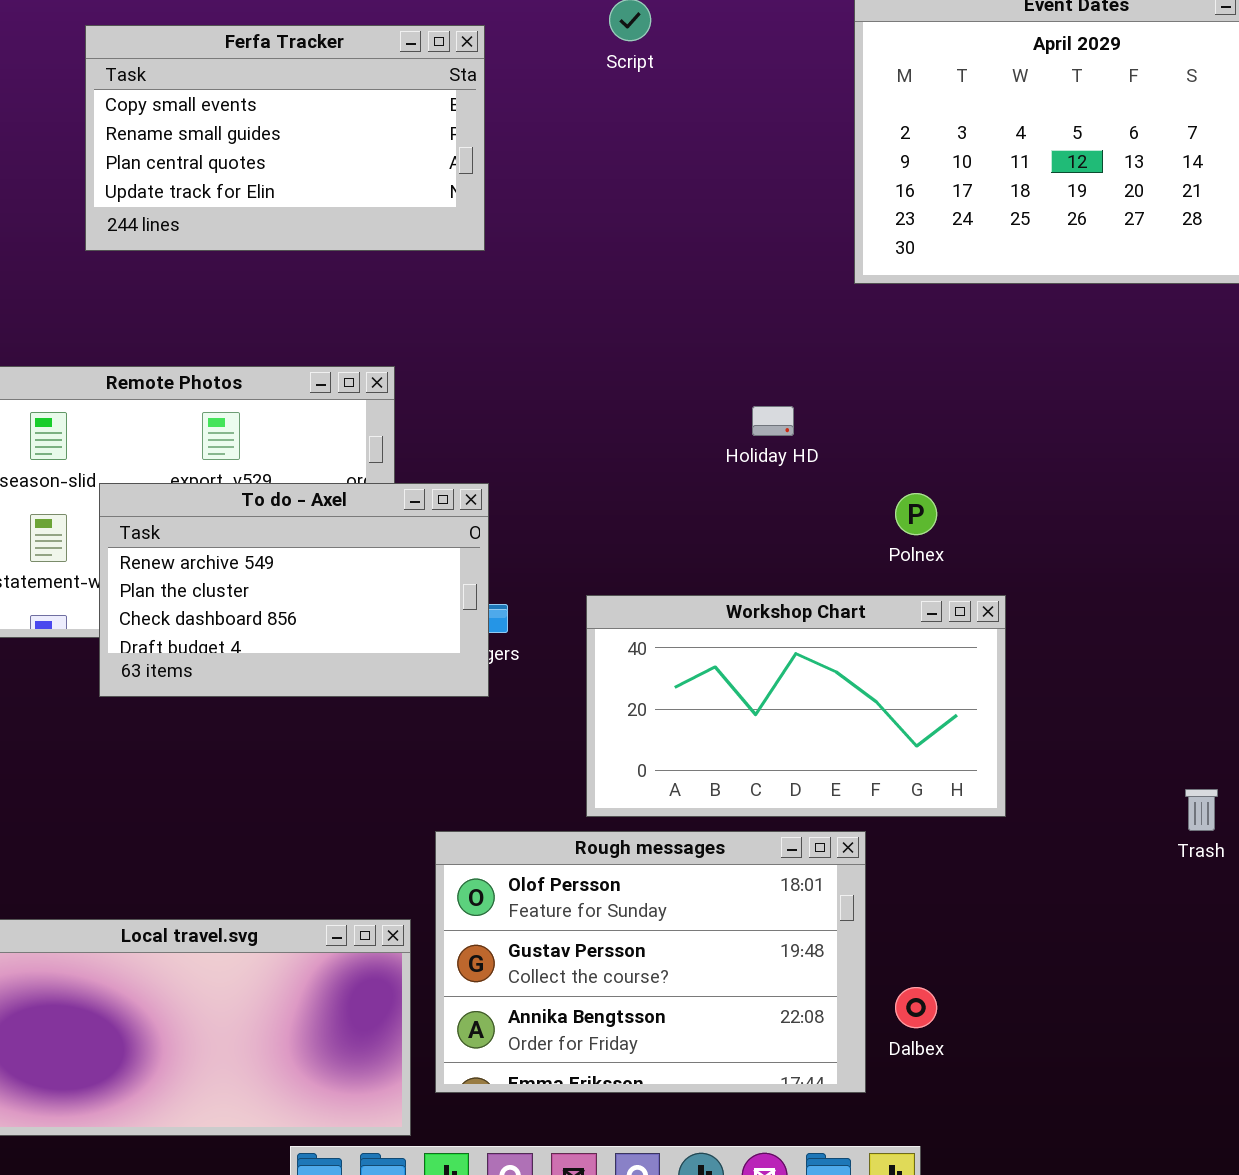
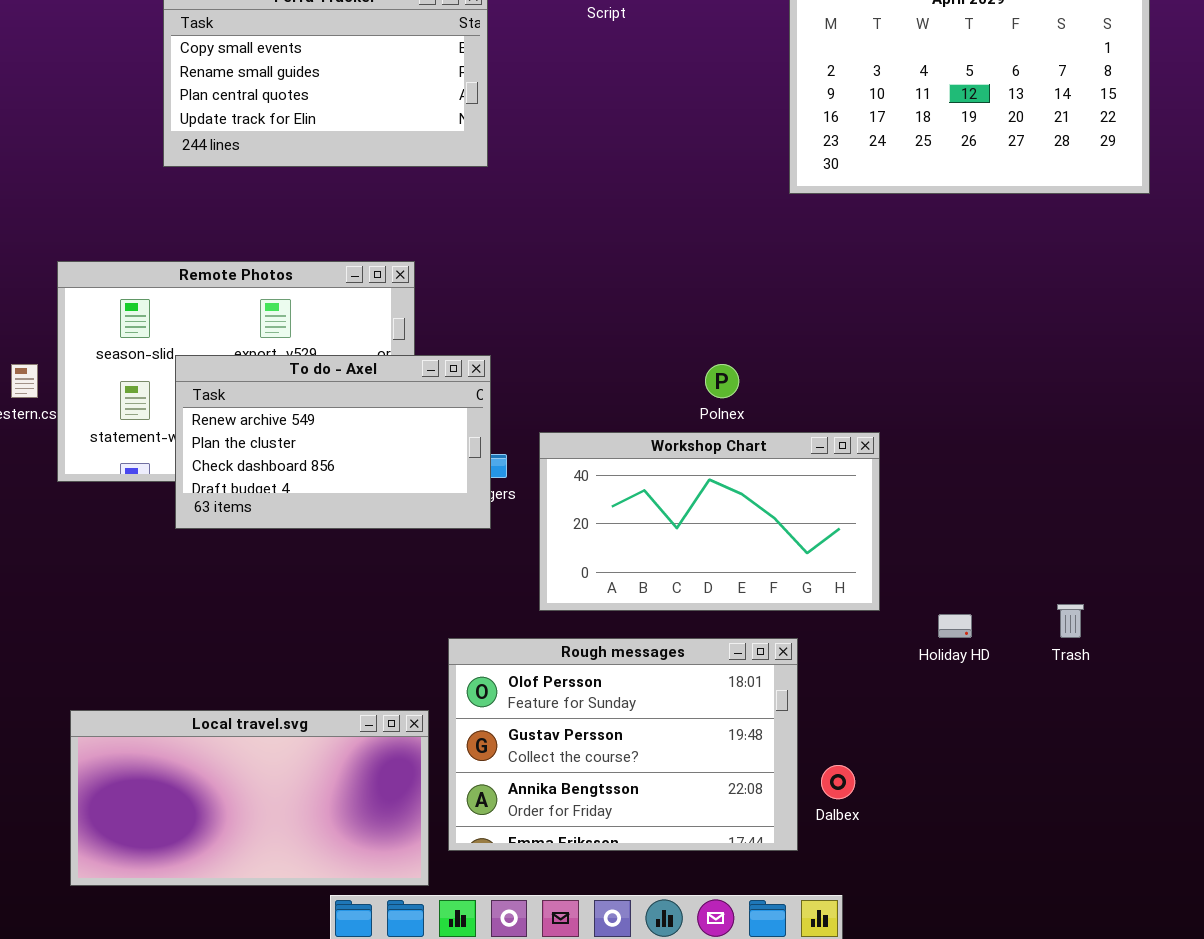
Holiday HD: [752,406,794,436] -> [938,614,972,638], moved
Polnex: [895,493,937,535] -> [705,364,739,398], moved
Workshop Chart: [586,595,1006,817] -> [539,432,880,611], moved

